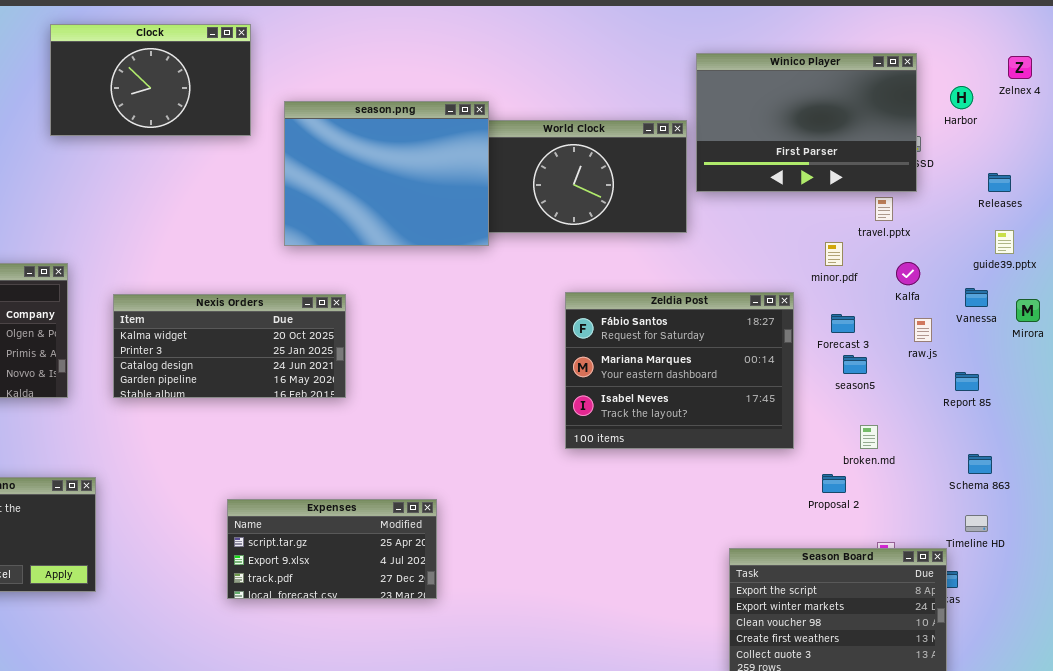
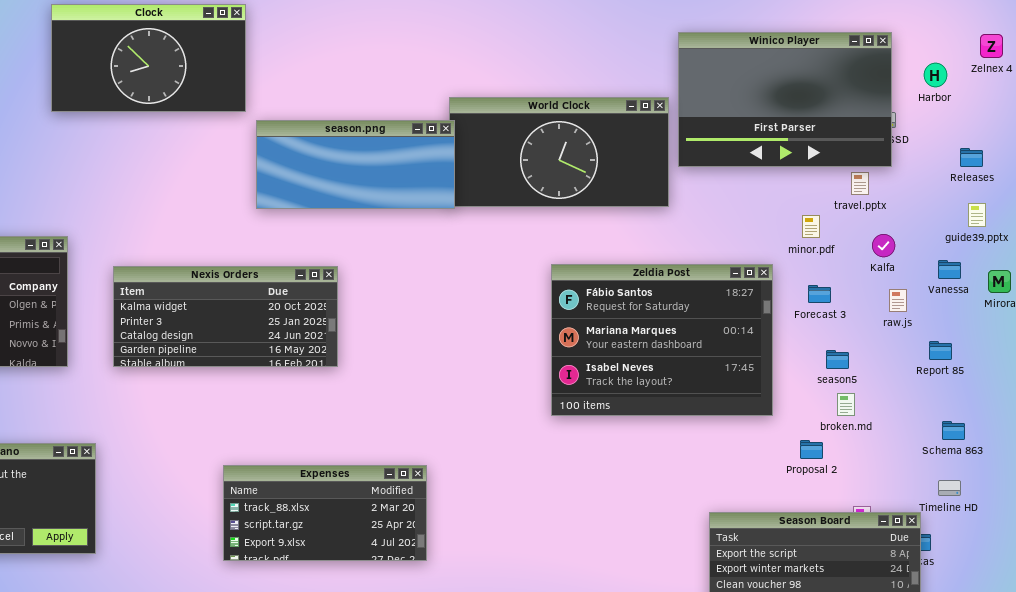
season.png: [284,101,489,246] -> [256,120,455,209], moved, resized
season5: [843,355,867,374] -> [826,350,849,369], moved
Expenses: [227,499,437,599] -> [223,465,427,561], scrolled up 1 row

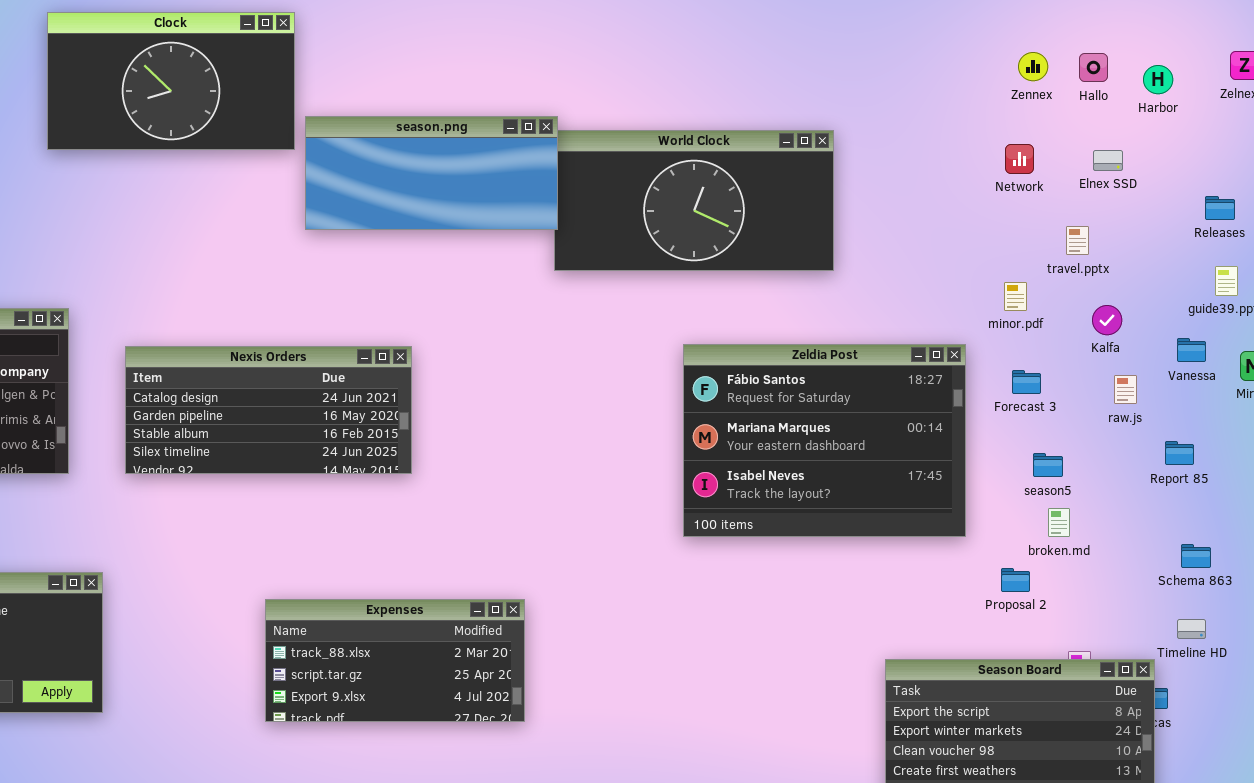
Winico Player: [678,32,892,167] -> none, closed
Harbor: [924,63,947,87] -> [1143,65,1173,94], moved
season.png: [256,120,455,209] -> [305,116,558,230], moved
Nexis Orders: [113,266,338,367] -> [125,346,412,474], scrolled down 2 rows

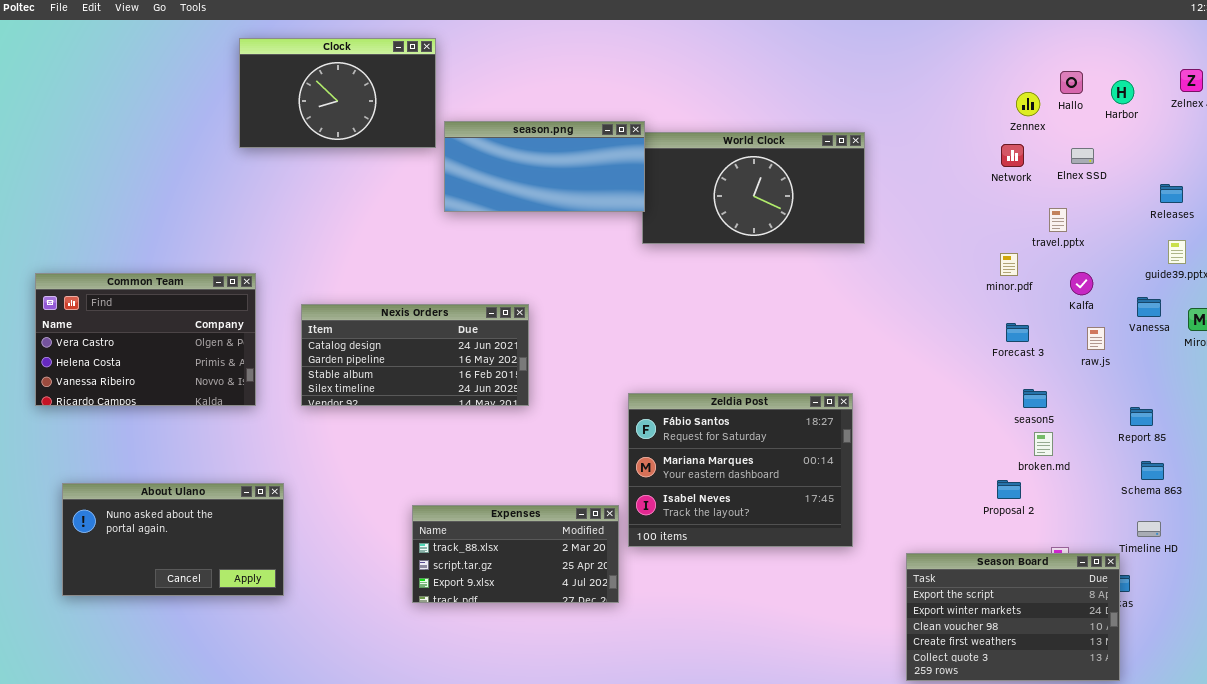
Zennex: [1018,52,1048,81] -> [1016,92,1040,116], moved
Zeldia Post: [683,344,966,537] -> [628,393,853,547], moved
Report 85: [1165,441,1194,465] -> [1130,407,1153,426], moved

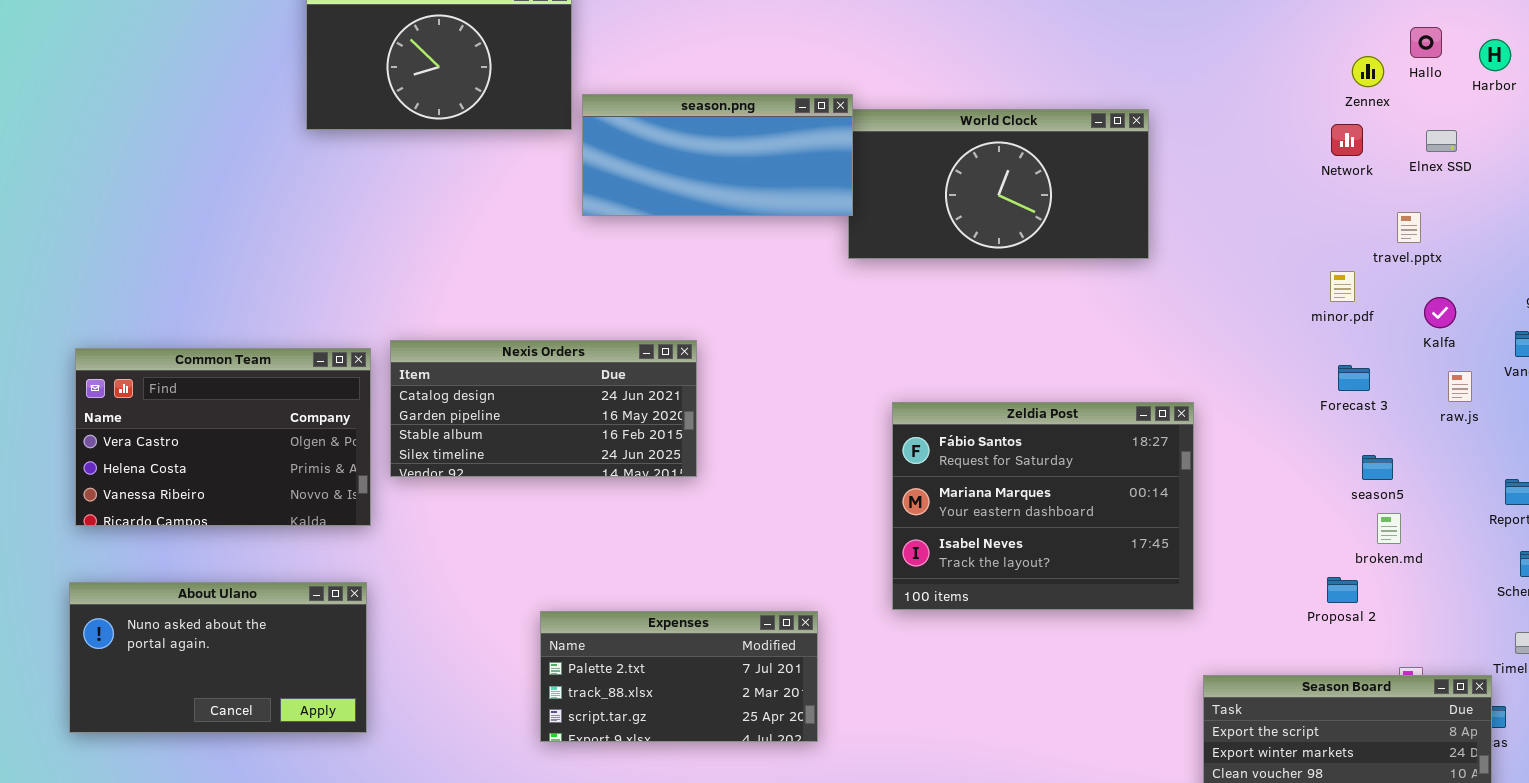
Common Team: [35,273,256,406] -> [75,348,371,526], moved
Zeldia Post: [628,393,853,547] -> [892,402,1194,610], moved
Expenses: [412,505,619,603] -> [540,611,818,742], scrolled up 1 row

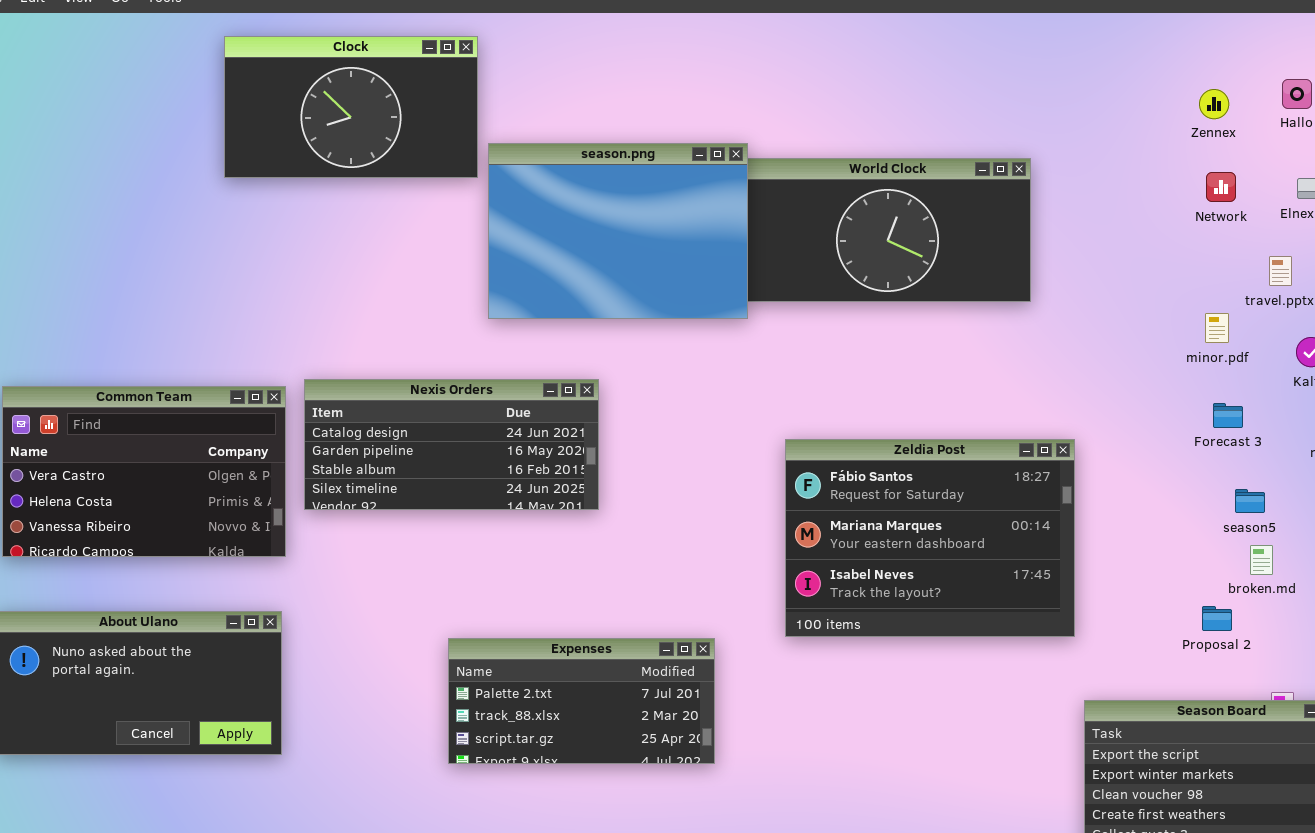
Zennex: [1352,56,1384,87] -> [1199,89,1229,119], moved
season.png: [582,94,853,216] -> [488,143,748,319], resized

